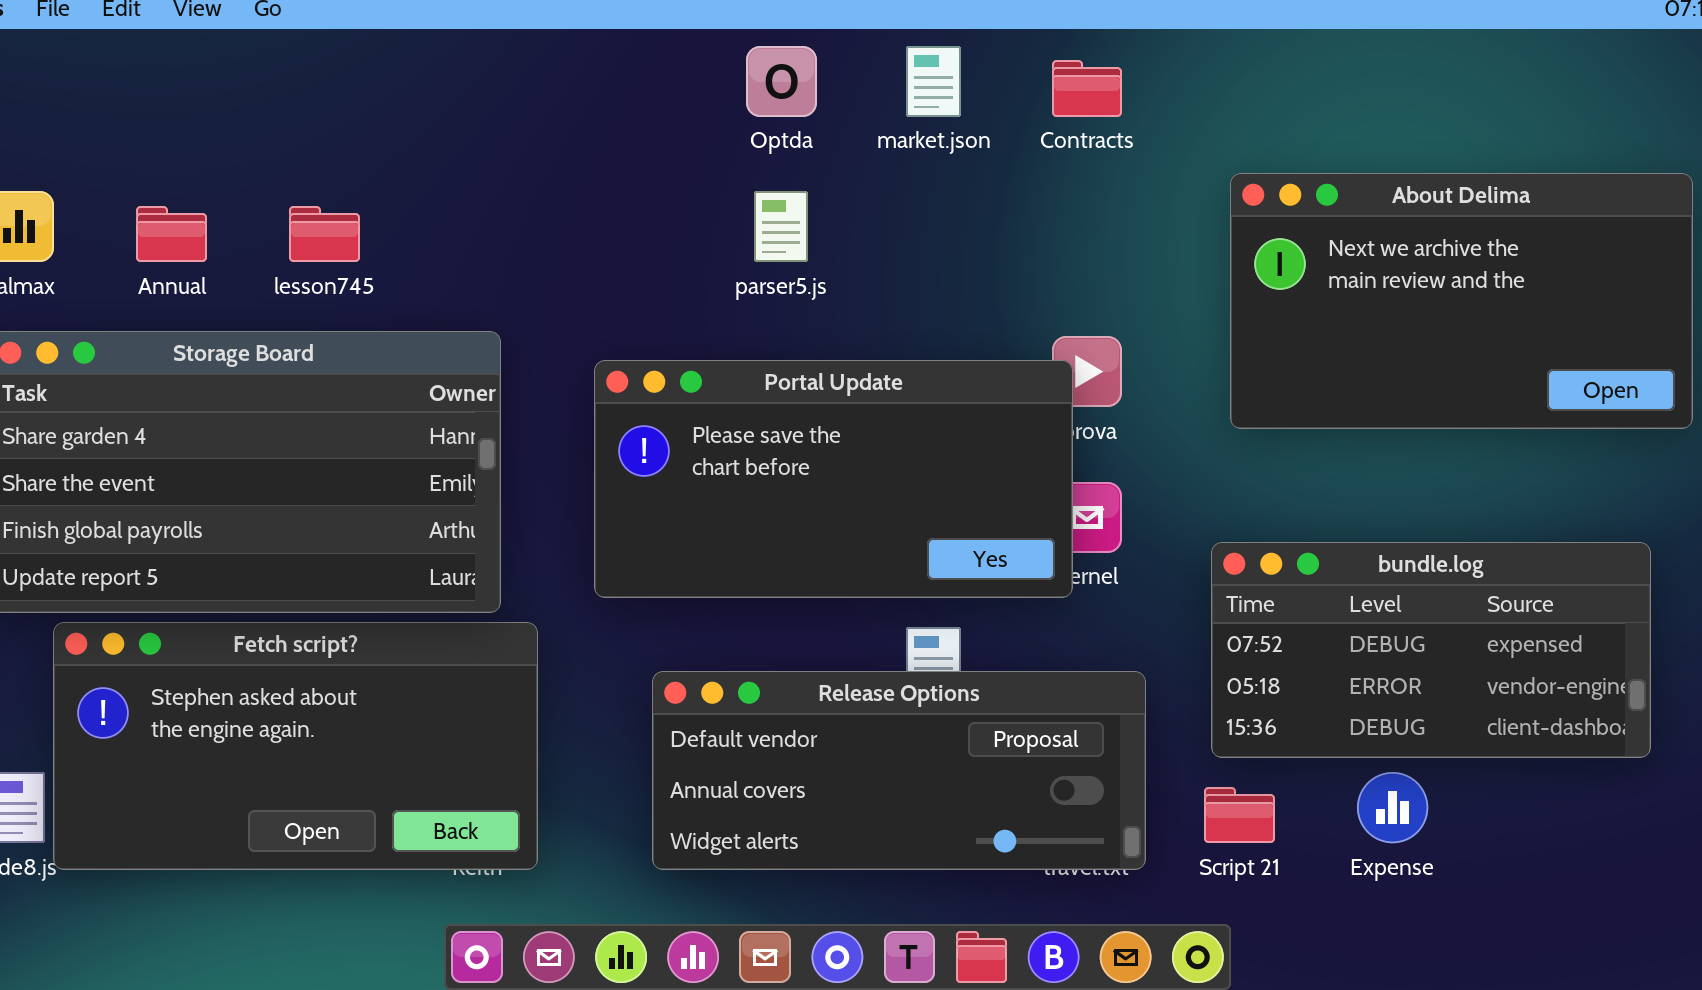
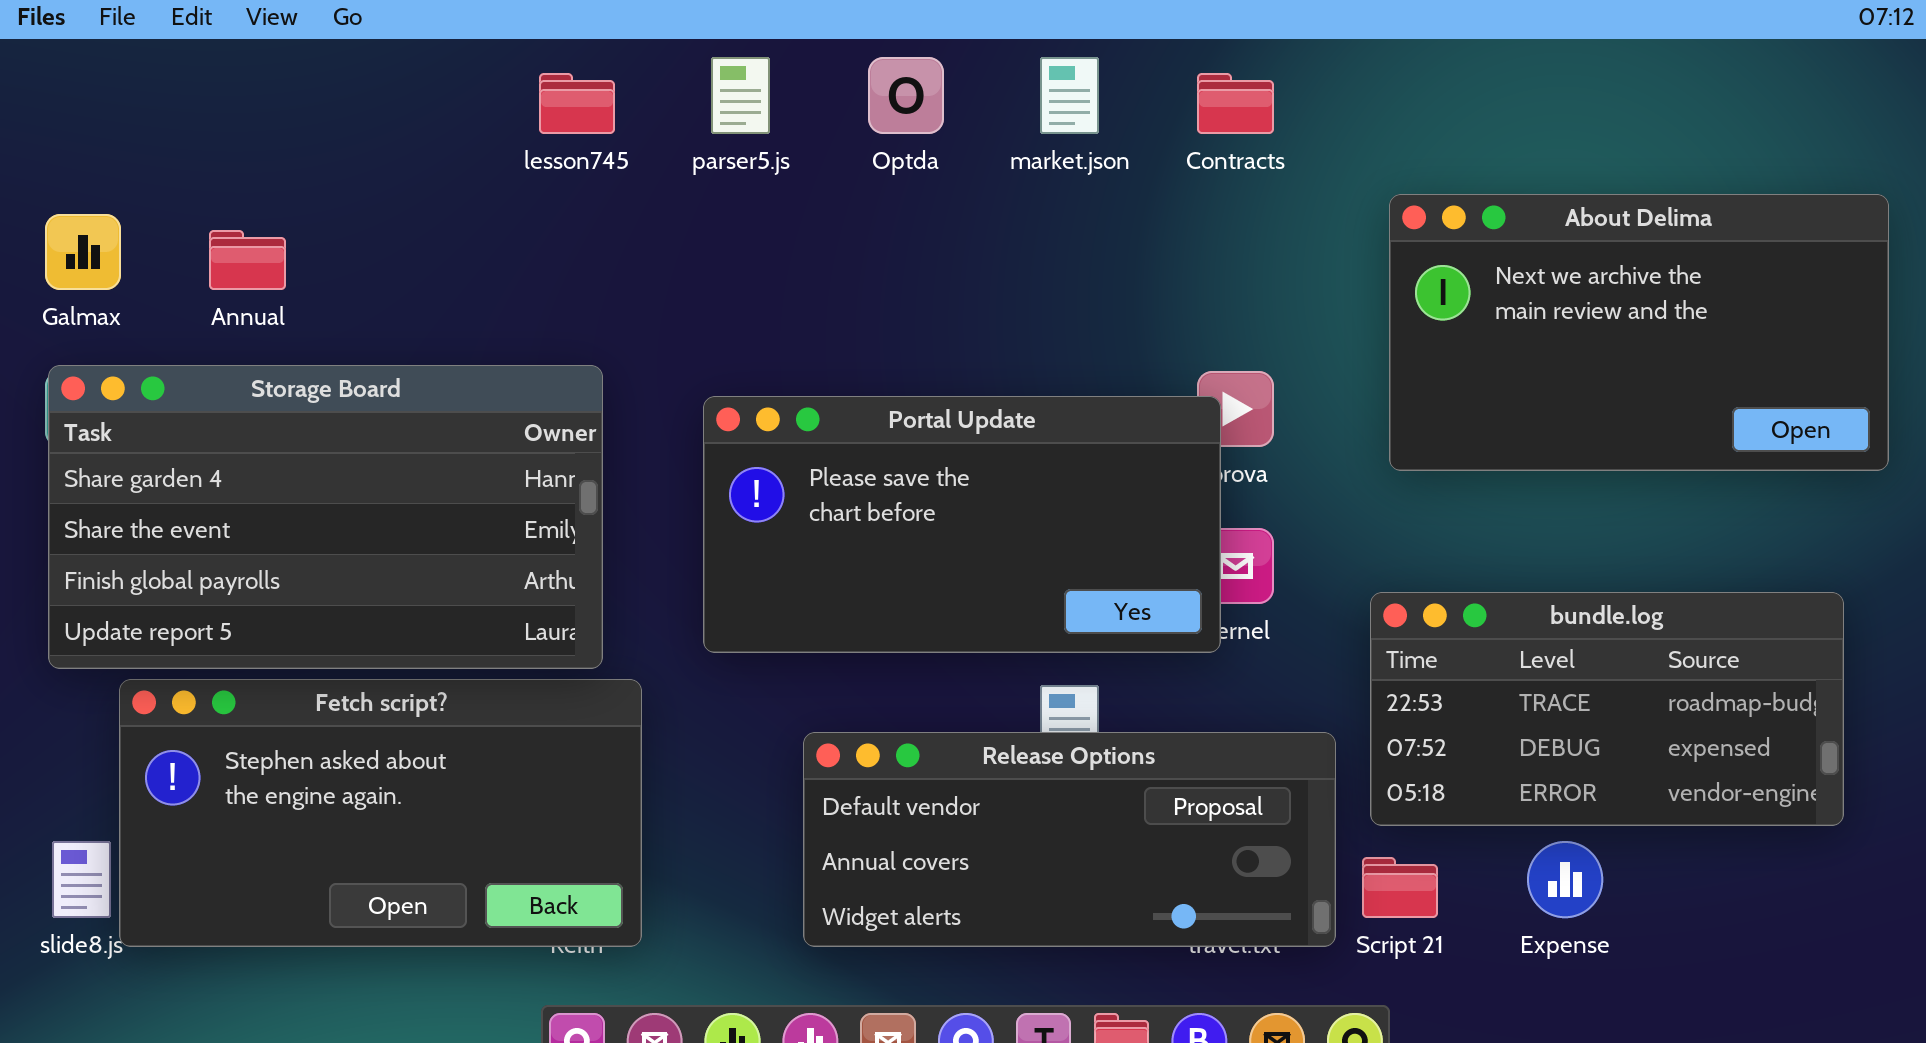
parser5.js: [754,191,808,262] -> [711,57,770,134], moved
lesson745: [289,206,360,262] -> [539,73,615,134], moved
bundle.log: [1211,542,1651,758] -> [1370,592,1844,826], scrolled up 1 row
Release Options: [652,671,1146,870] -> [803,732,1336,947], moved

